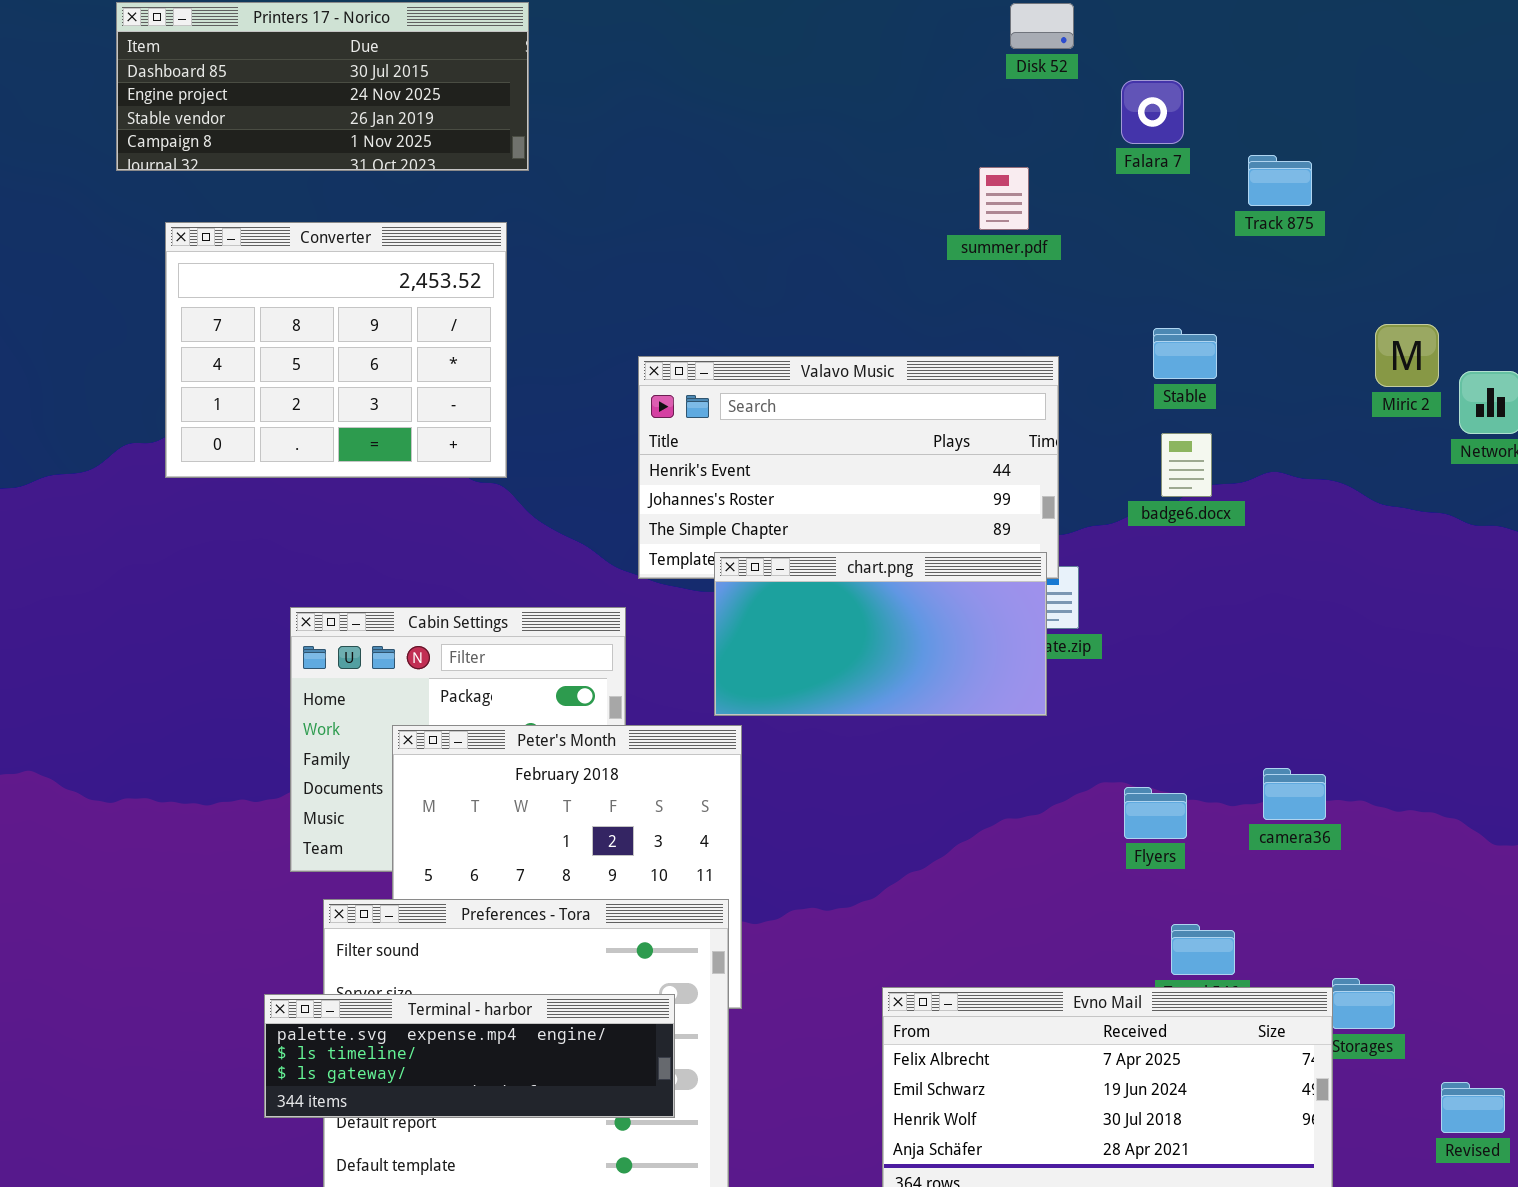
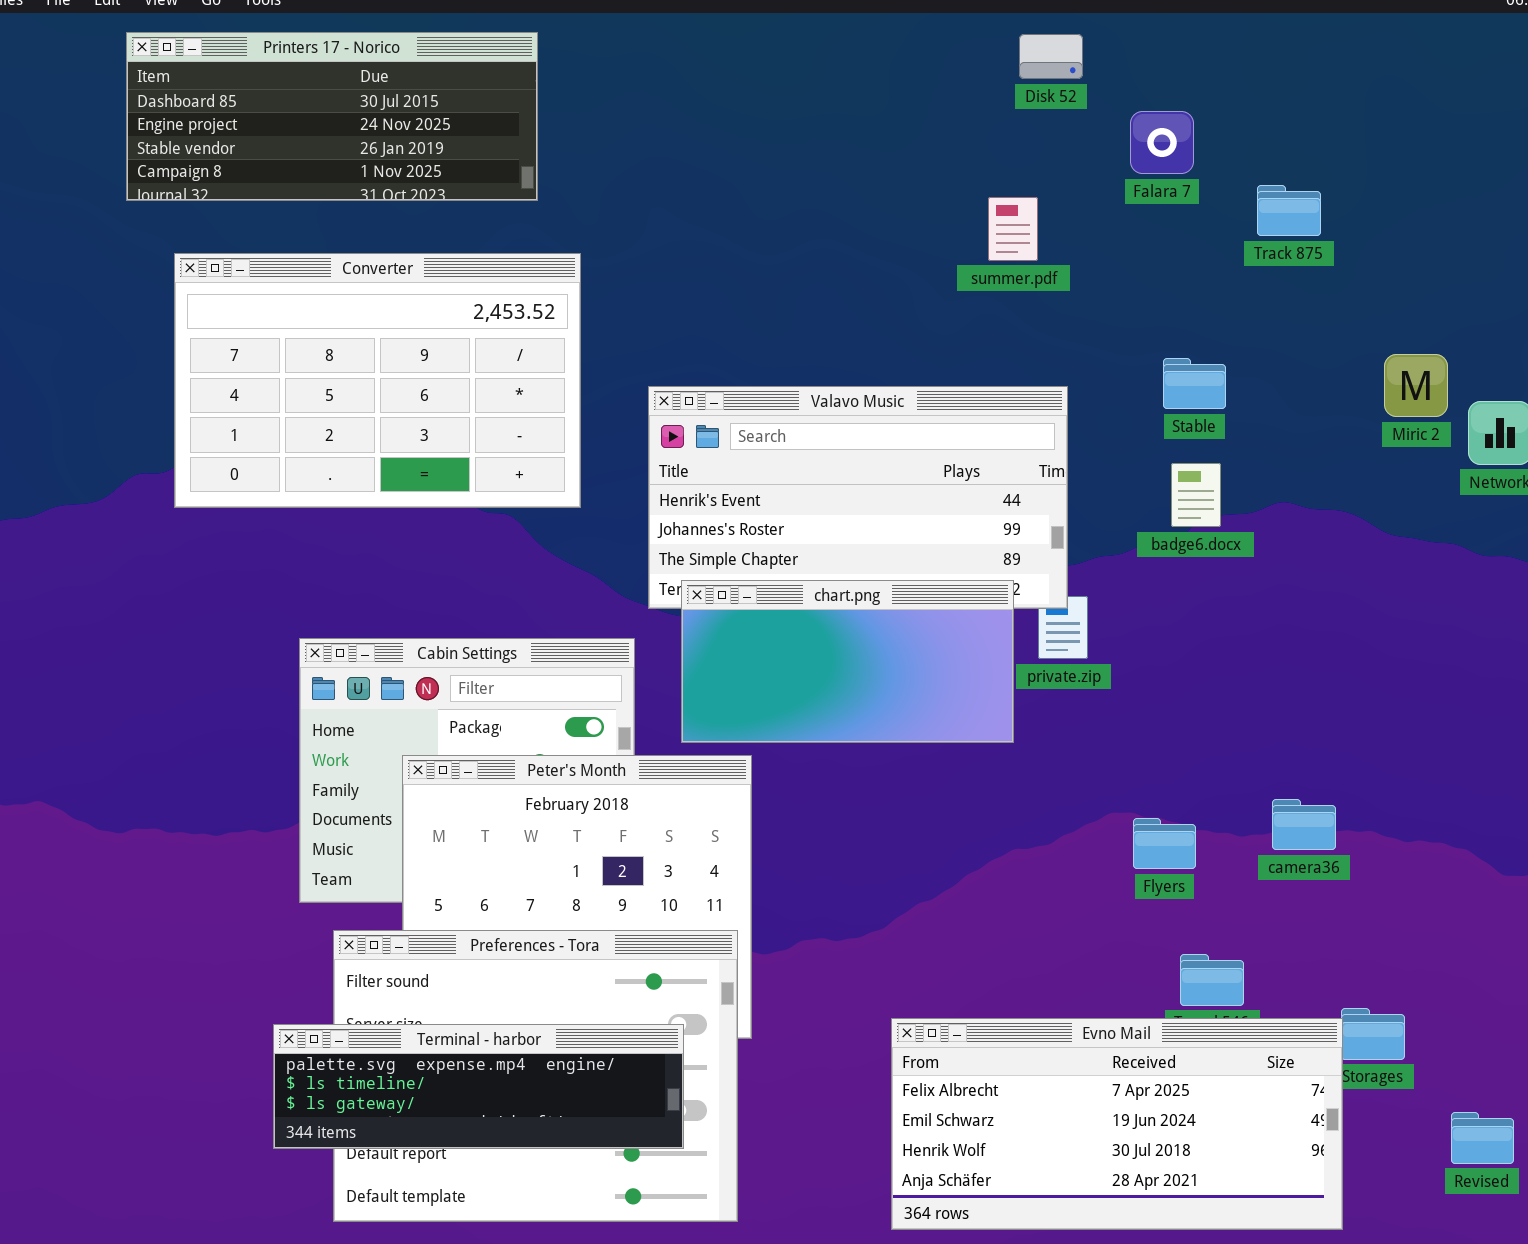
Converter: [165,222,507,478] -> [174,253,581,508], resized
chart.png: [714,552,1047,716] -> [681,580,1014,743], moved

